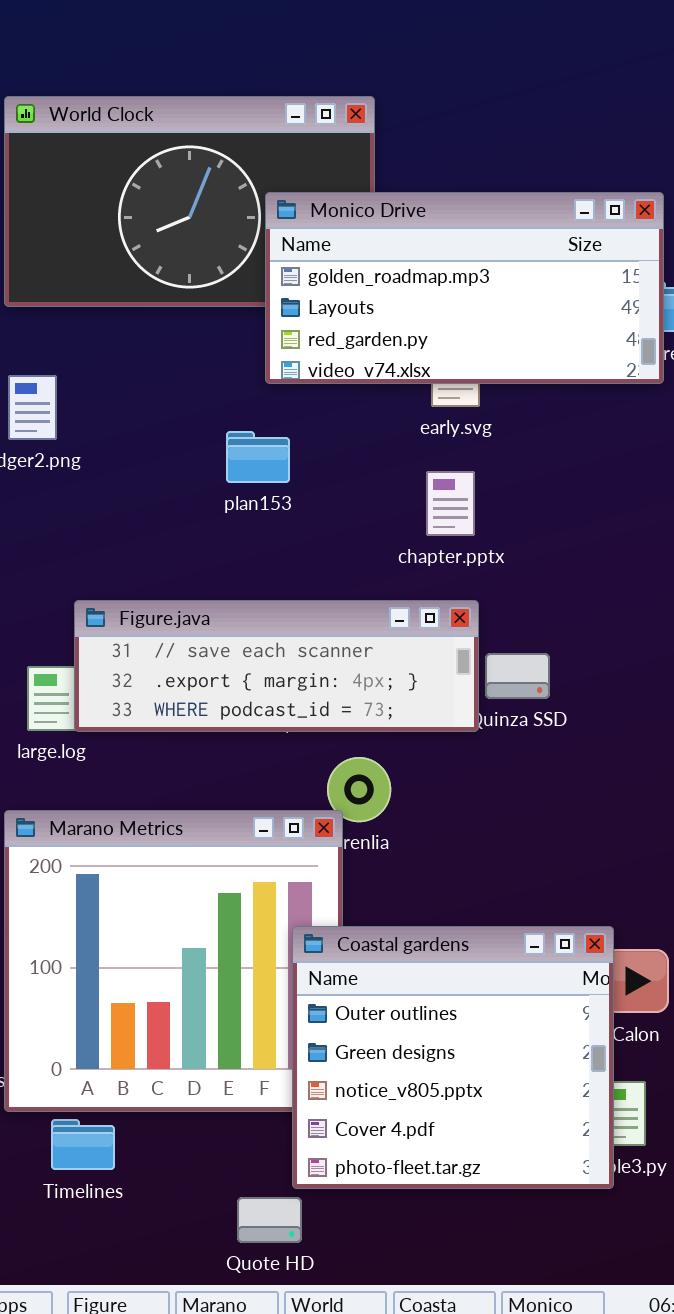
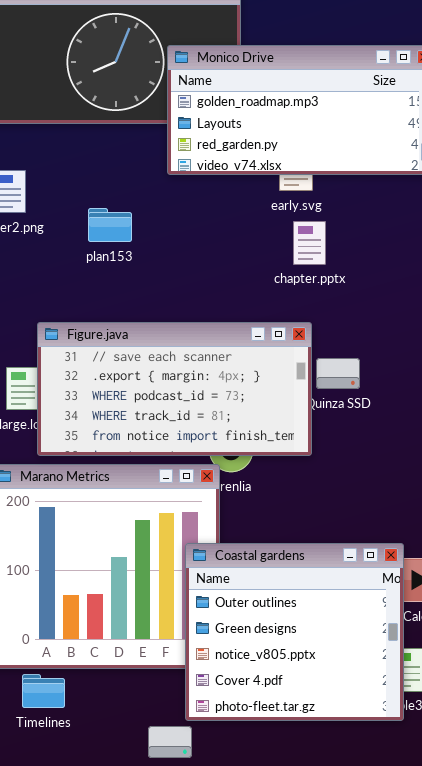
plan153: [226,431,290,483] -> [88,208,132,242], moved
chapter.pptx: [426,471,475,536] -> [293,221,326,265], moved
Figure.java: [74,600,479,732] -> [37,322,312,456], resized

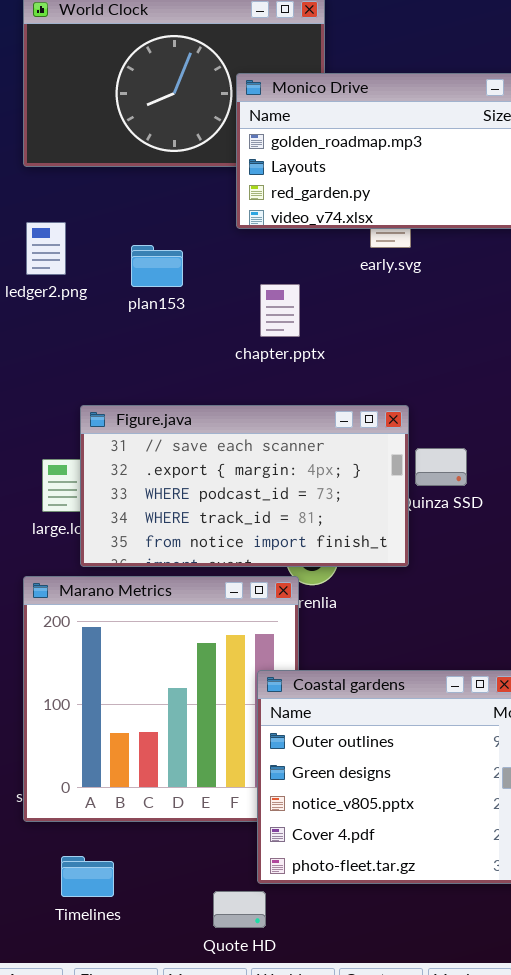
plan153: [88,208,132,242] -> [131,245,183,287], moved
chapter.pptx: [293,221,326,265] -> [260,284,300,337], moved
Timelines: [22,674,65,708] -> [61,856,114,897], moved

